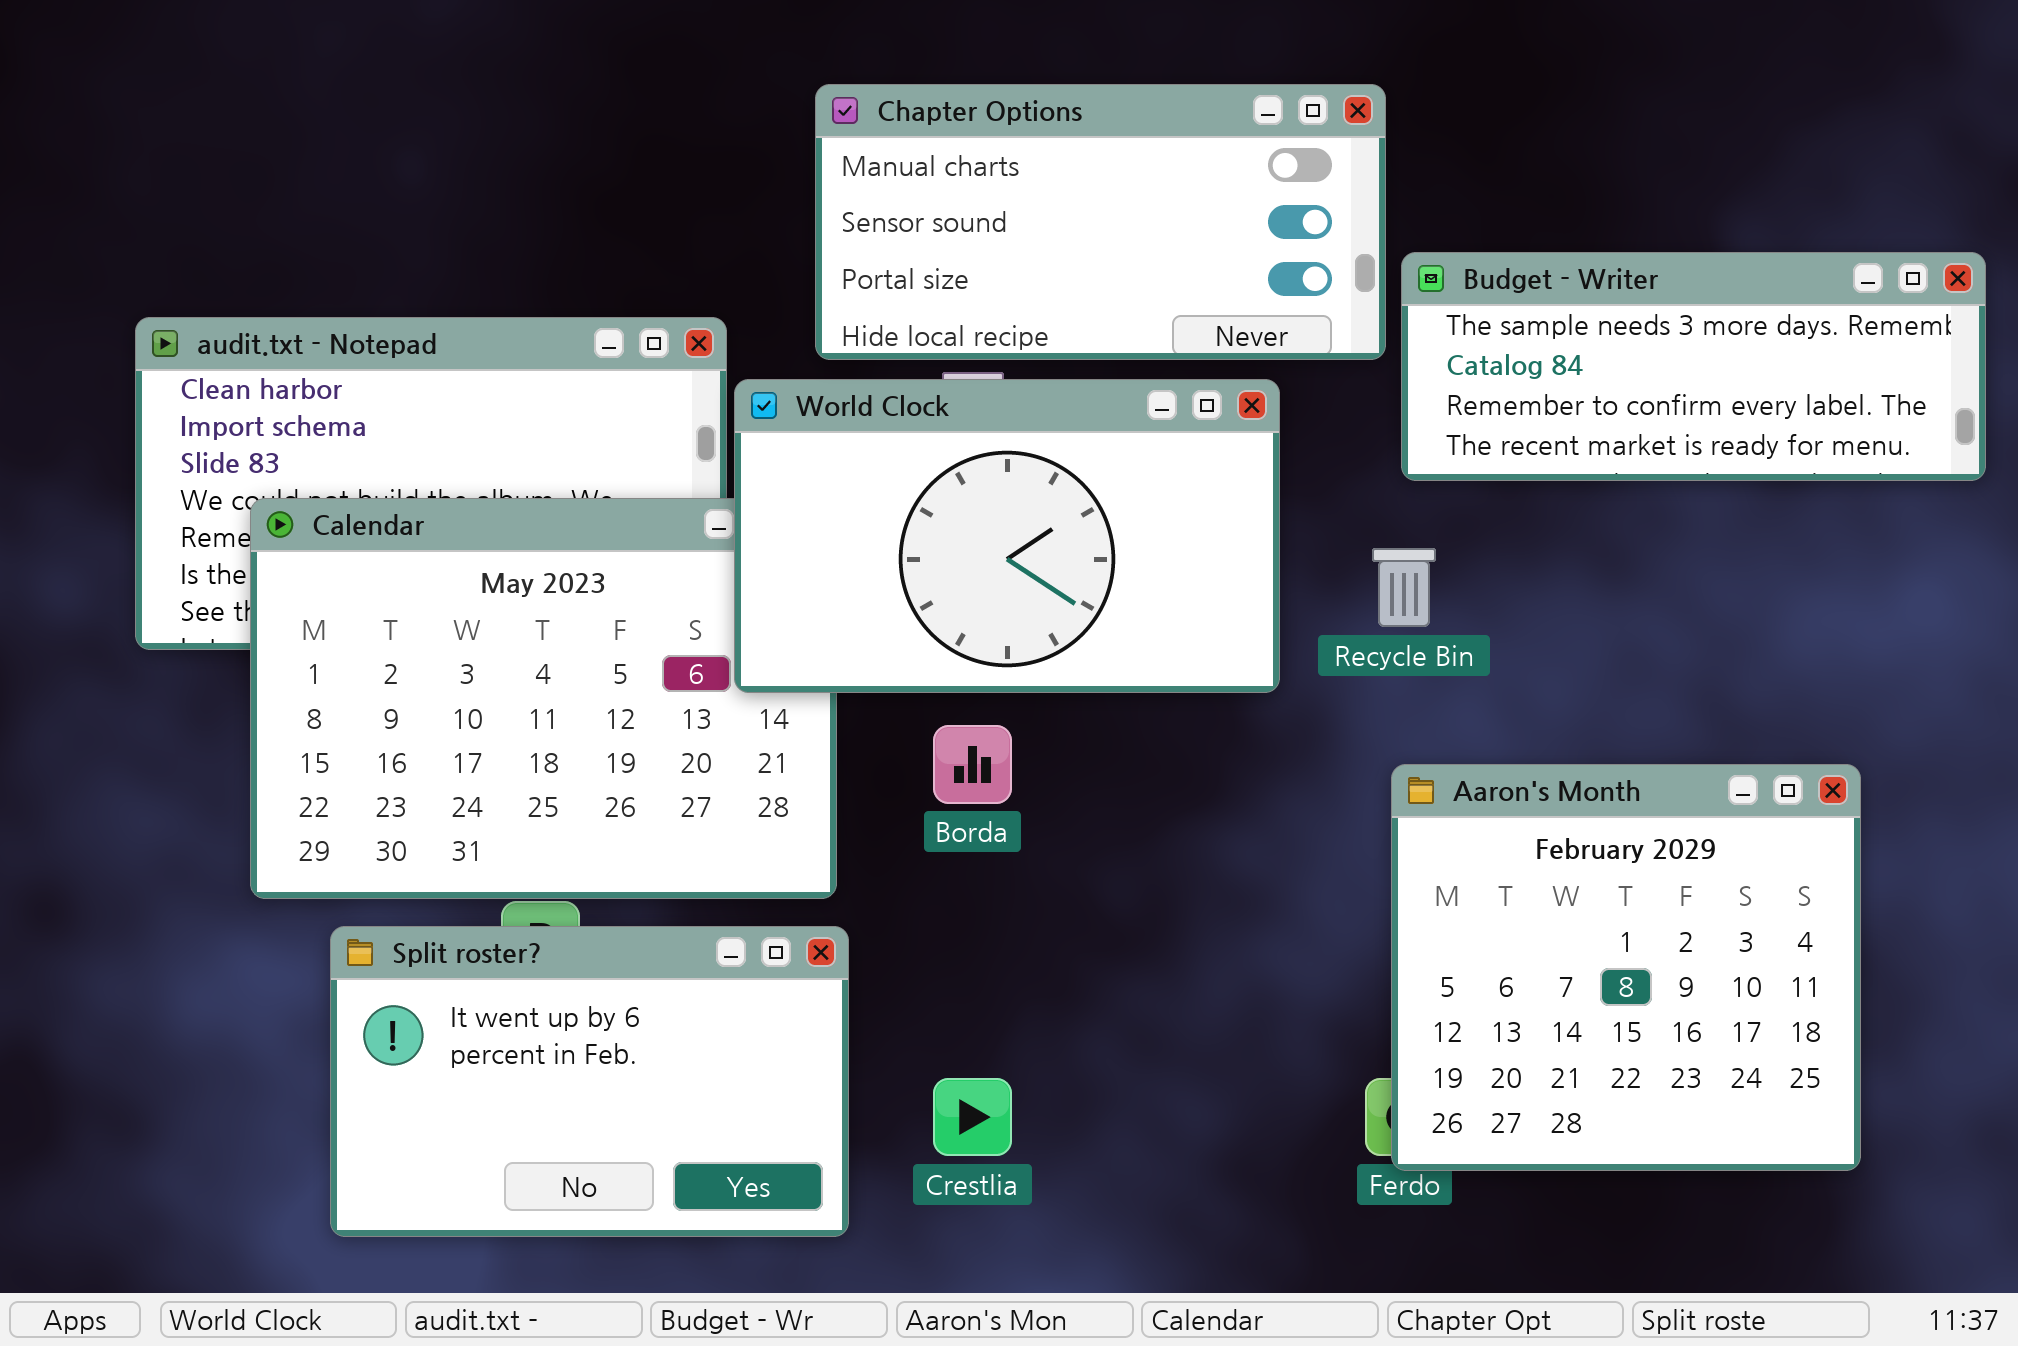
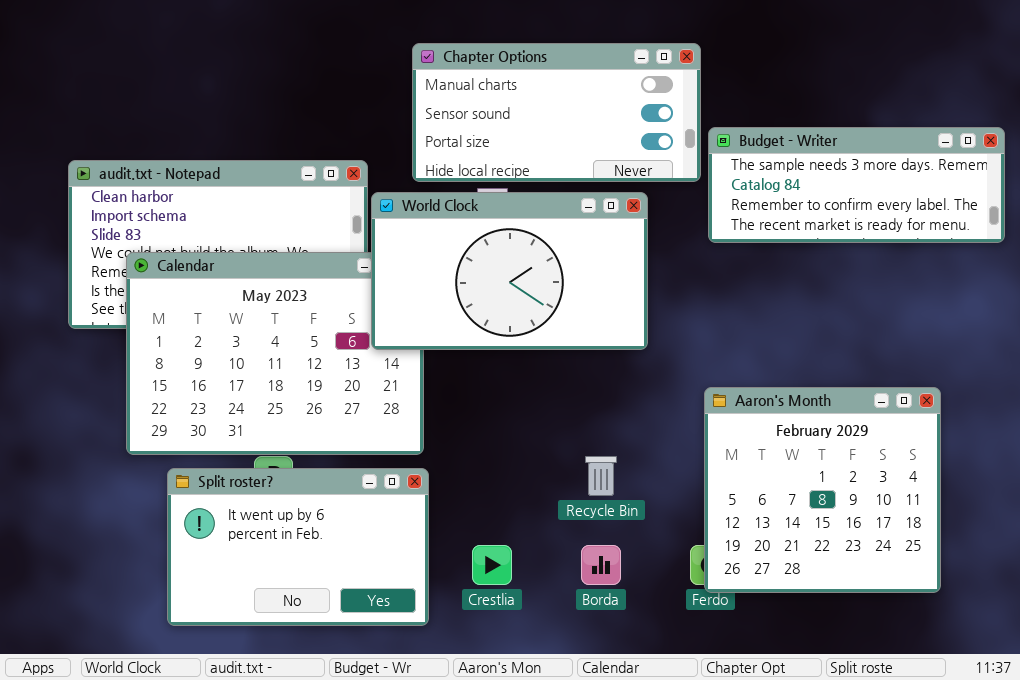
Recycle Bin: [1372,548,1436,627] -> [585,456,617,496], moved
Borda: [933,725,1012,804] -> [581,545,621,585], moved

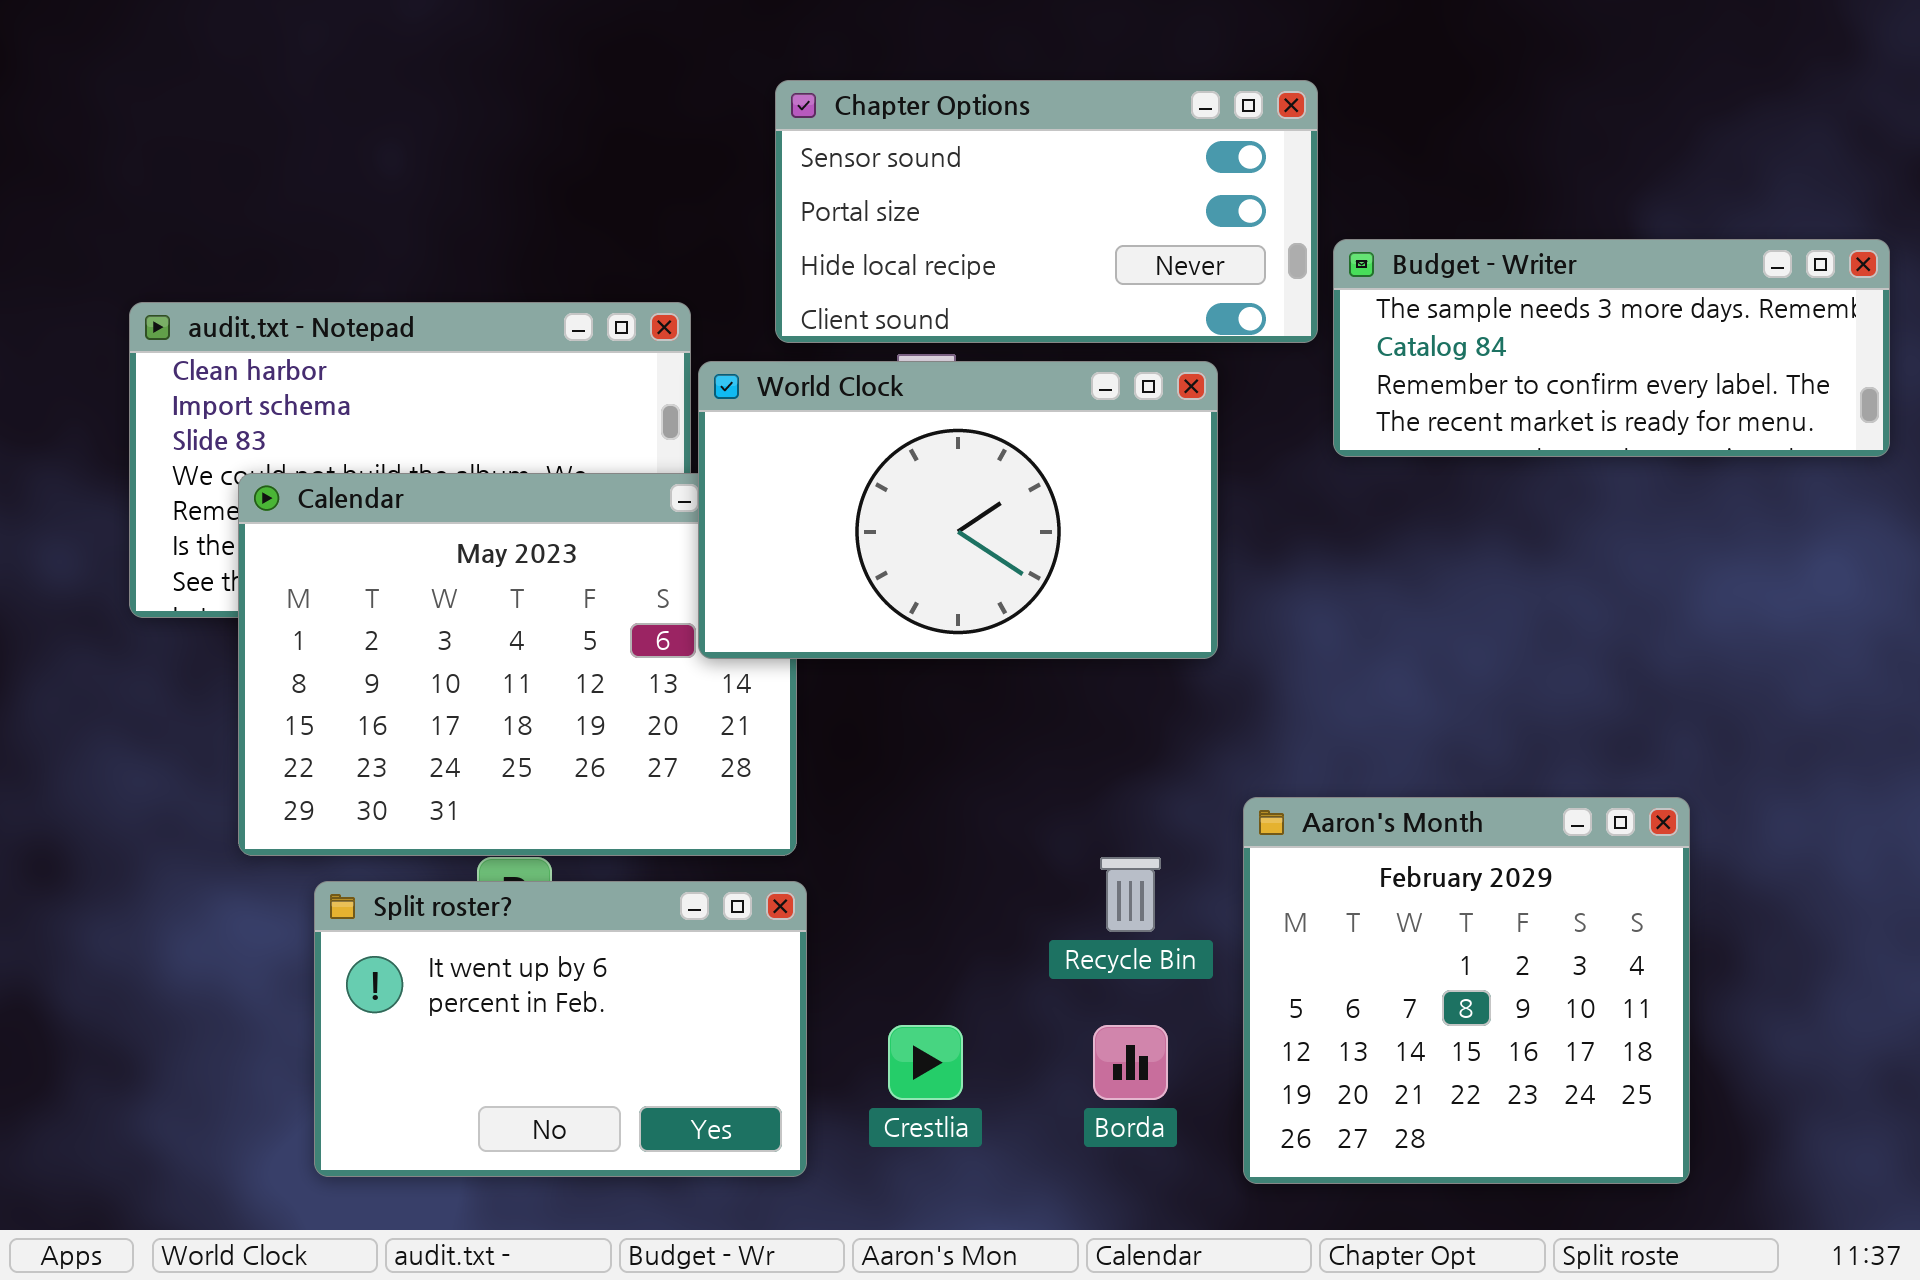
Chapter Options: [412,43,701,182] -> [775,80,1318,343], scrolled down 1 row
Aaron's Month: [704,387,941,593] -> [1243,797,1690,1184], moved

